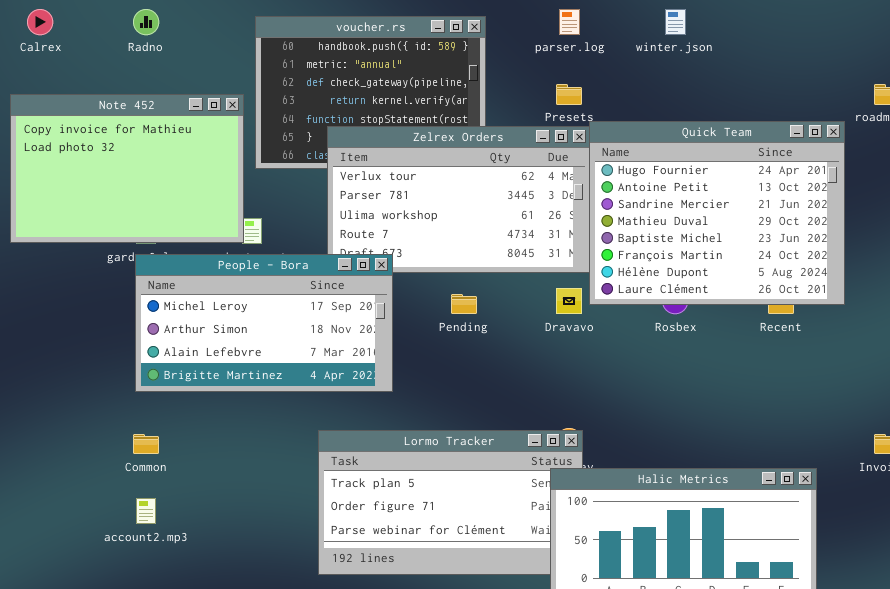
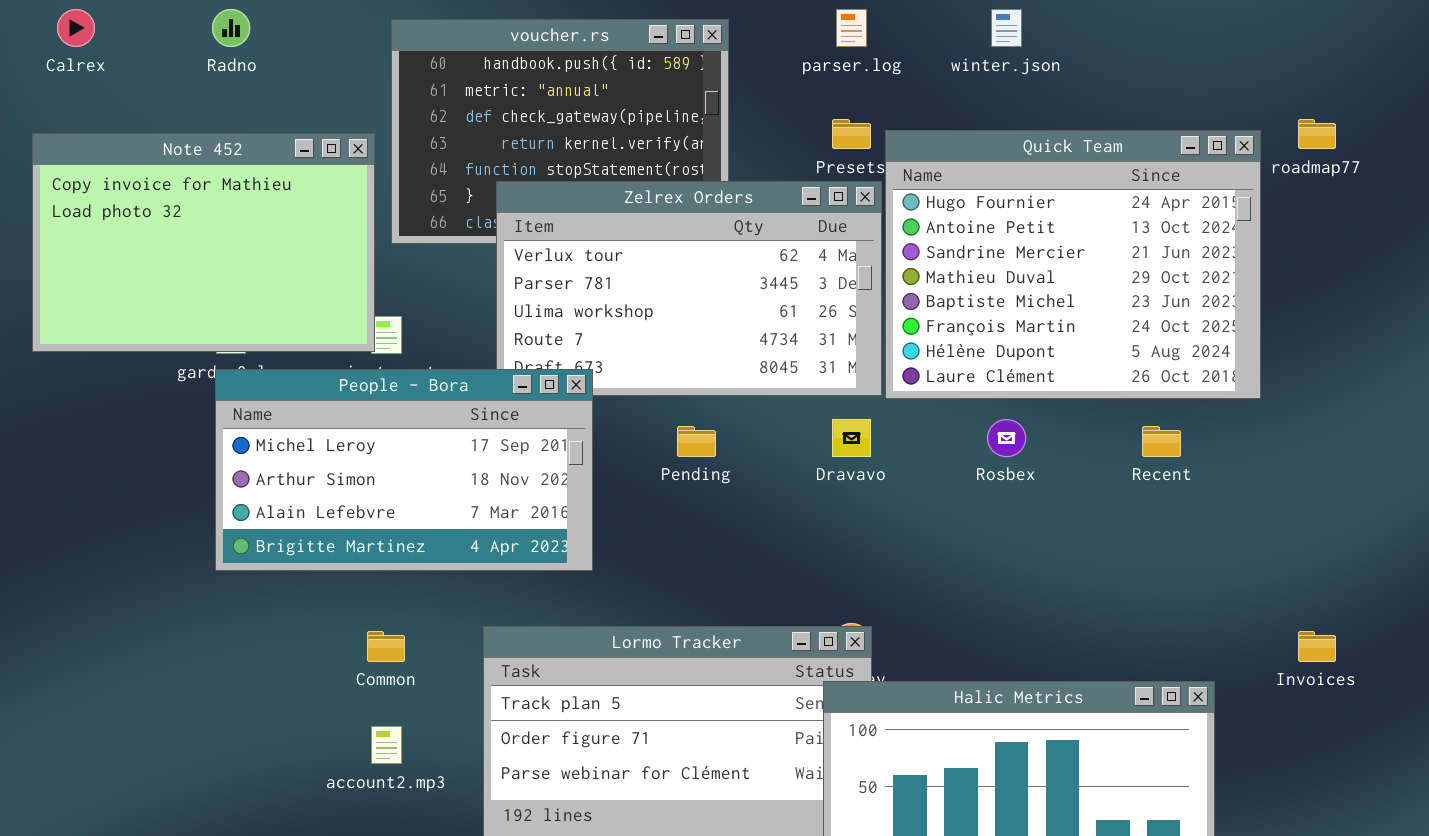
Quick Team: [589,121,845,305] -> [885,130,1261,399], moved
Common: [133,434,159,454] -> [367,631,405,662], moved
account2.mp3: [136,498,156,524] -> [371,726,402,764], moved

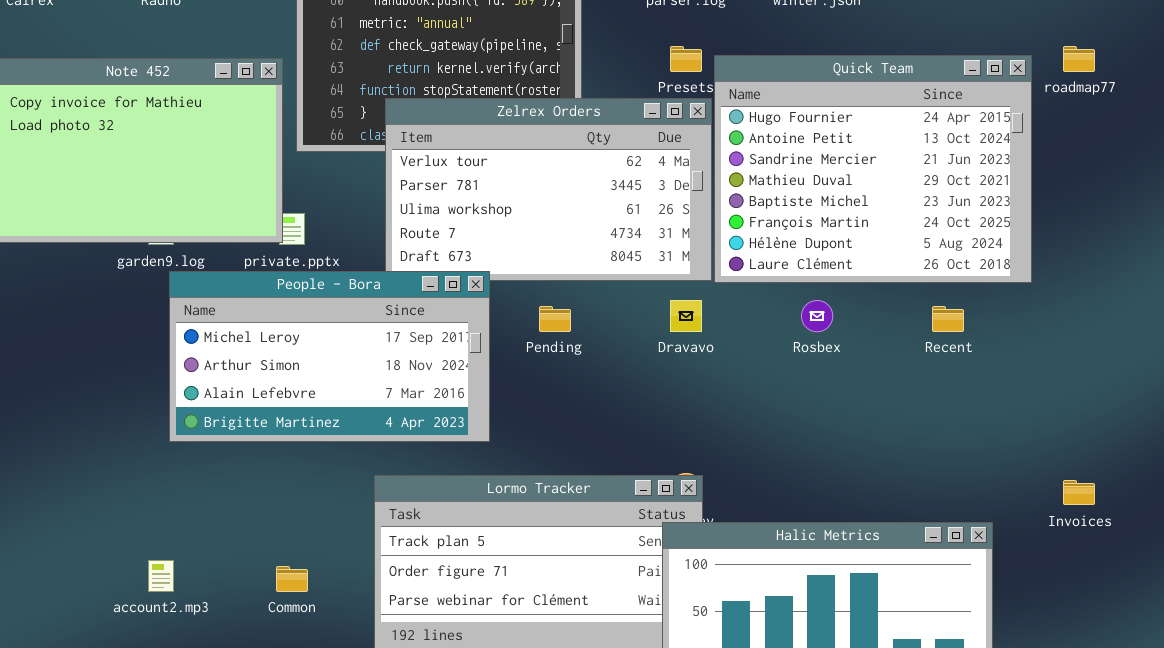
People - Bora: [215,369,593,571] -> [169,271,490,442], moved
Common: [367,631,405,662] -> [276,566,308,592], moved
account2.mp3: [371,726,402,764] -> [148,560,174,592], moved

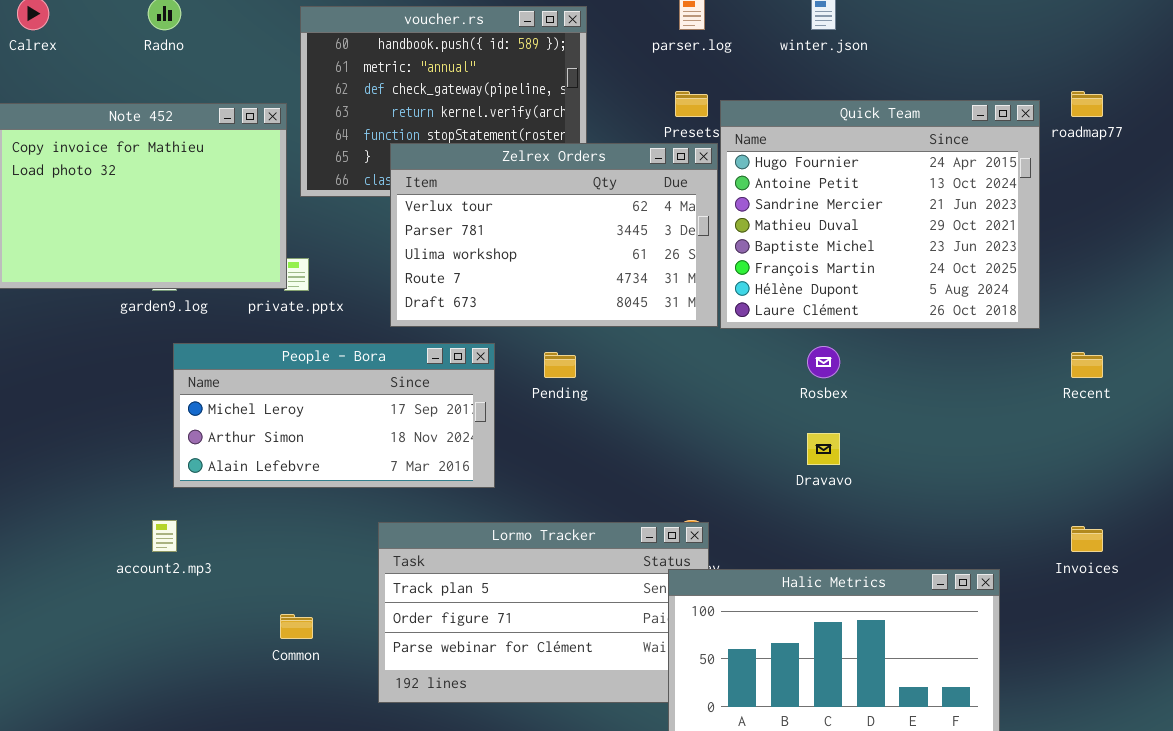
People - Bora: [169,271,490,442] -> [173,343,495,488], resized
Dravavo: [670,300,702,332] -> [807,433,840,465], moved
Recent: [932,306,964,332] -> [1071,352,1103,378], moved
account2.mp3: [148,560,174,592] -> [152,520,177,552], moved

